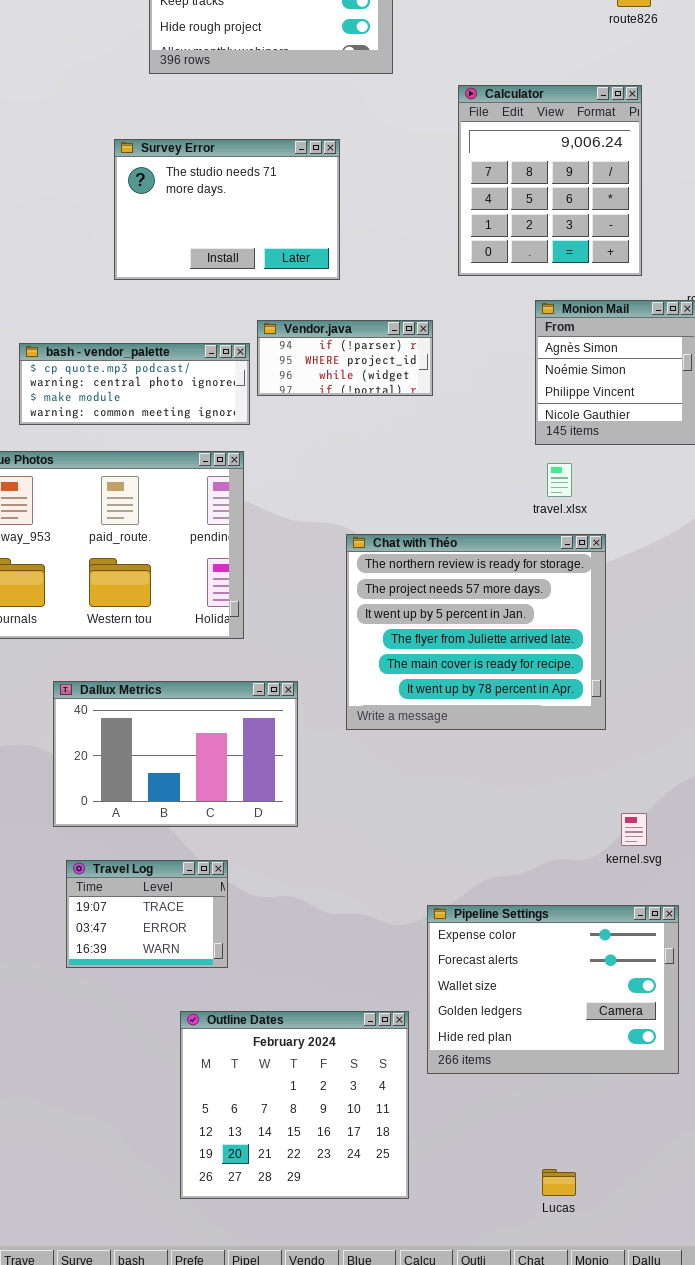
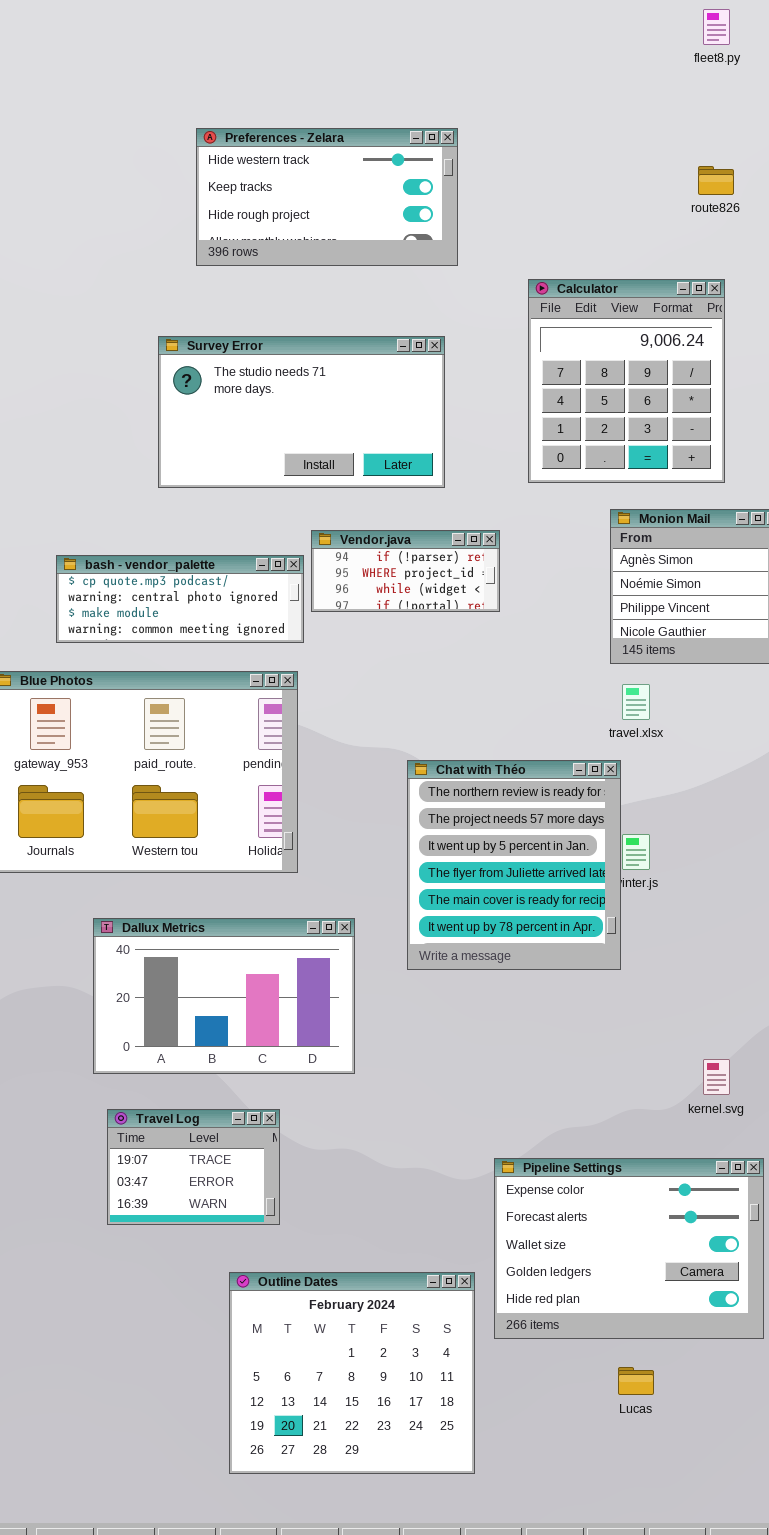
Survey Error: [114,139,340,280] -> [158,336,445,488], resized
Chat with Théo: [346,534,606,730] -> [407,760,621,970], resized
Lucas: [542,1169,576,1196] -> [618,1367,654,1395], moved

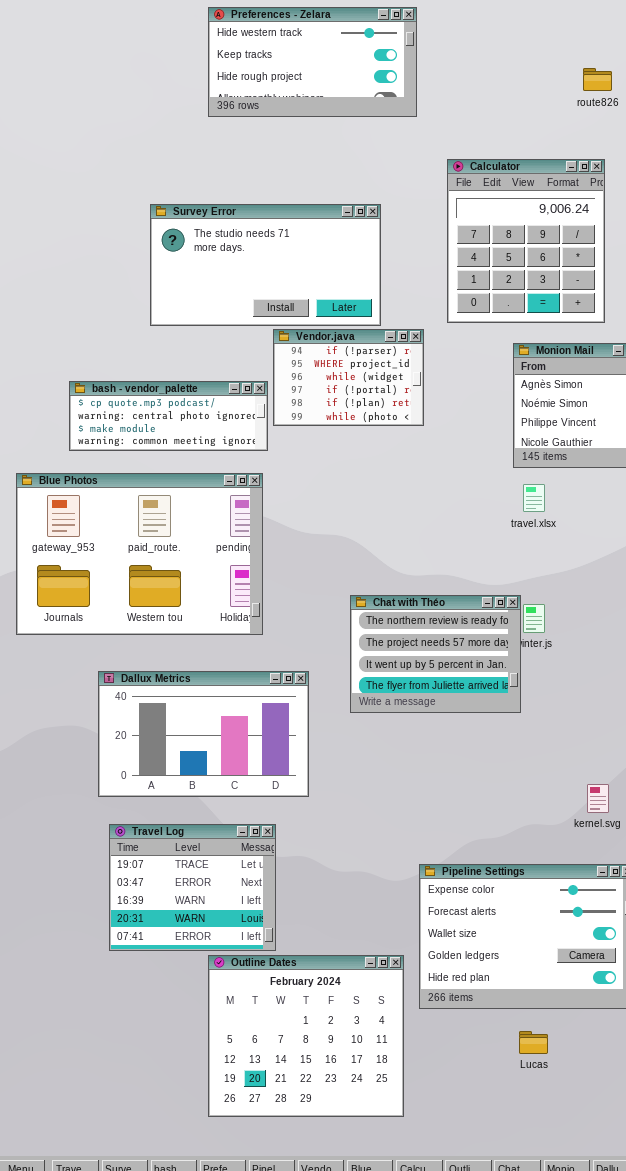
Preferences - Zelara: [196,128,458,266] -> [208,7,417,117], moved
Vendor.java: [311,530,500,612] -> [273,329,424,426], resized
Chat with Théo: [407,760,621,970] -> [350,595,521,713], resized
Travel Log: [107,1109,280,1225] -> [109,824,276,951], resized

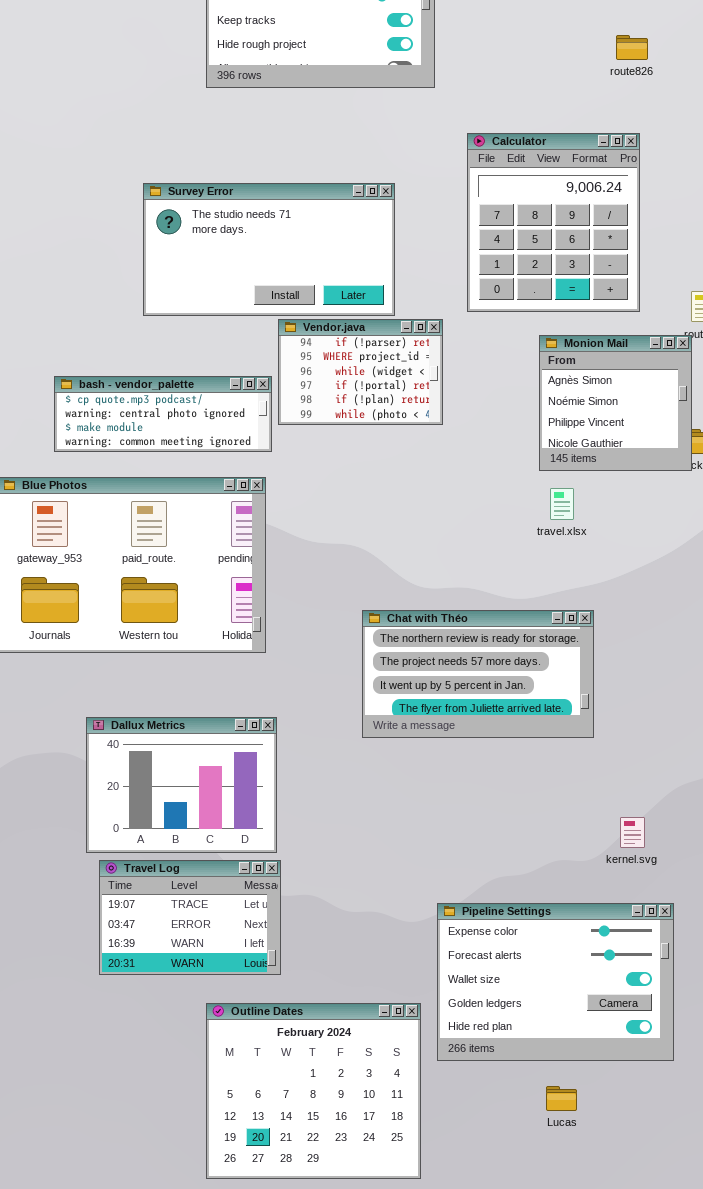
Chat with Théo: [350,595,521,713] -> [362,610,594,738], resized
Dallux Metrics: [98,671,309,797] -> [86,717,277,853], moved, resized
Travel Log: [109,824,276,951] -> [99,860,281,975], resized

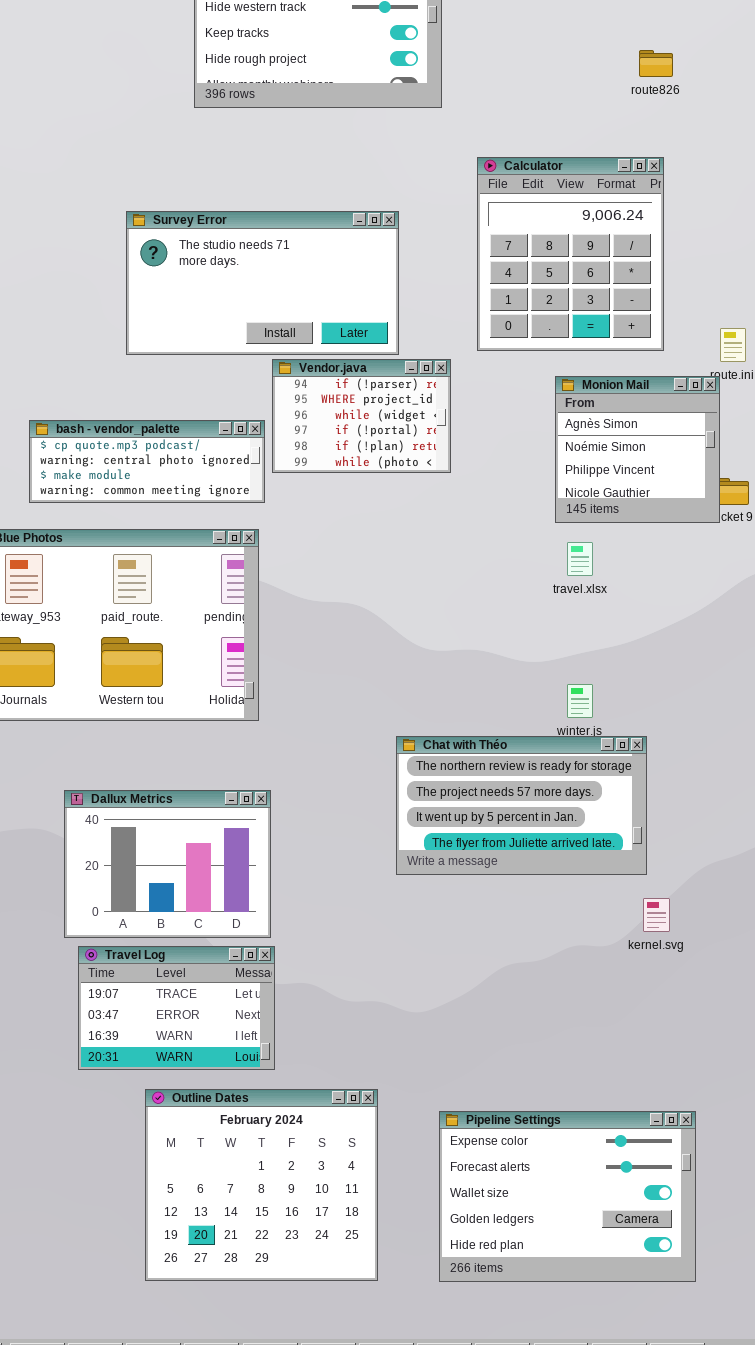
Chat with Théo: [362,610,594,738] -> [396,736,647,875], moved
Pipeline Settings: [437,903,674,1061] -> [439,1111,696,1282], moved
Outline Dates: [206,1003,421,1179] -> [145,1089,378,1281], moved

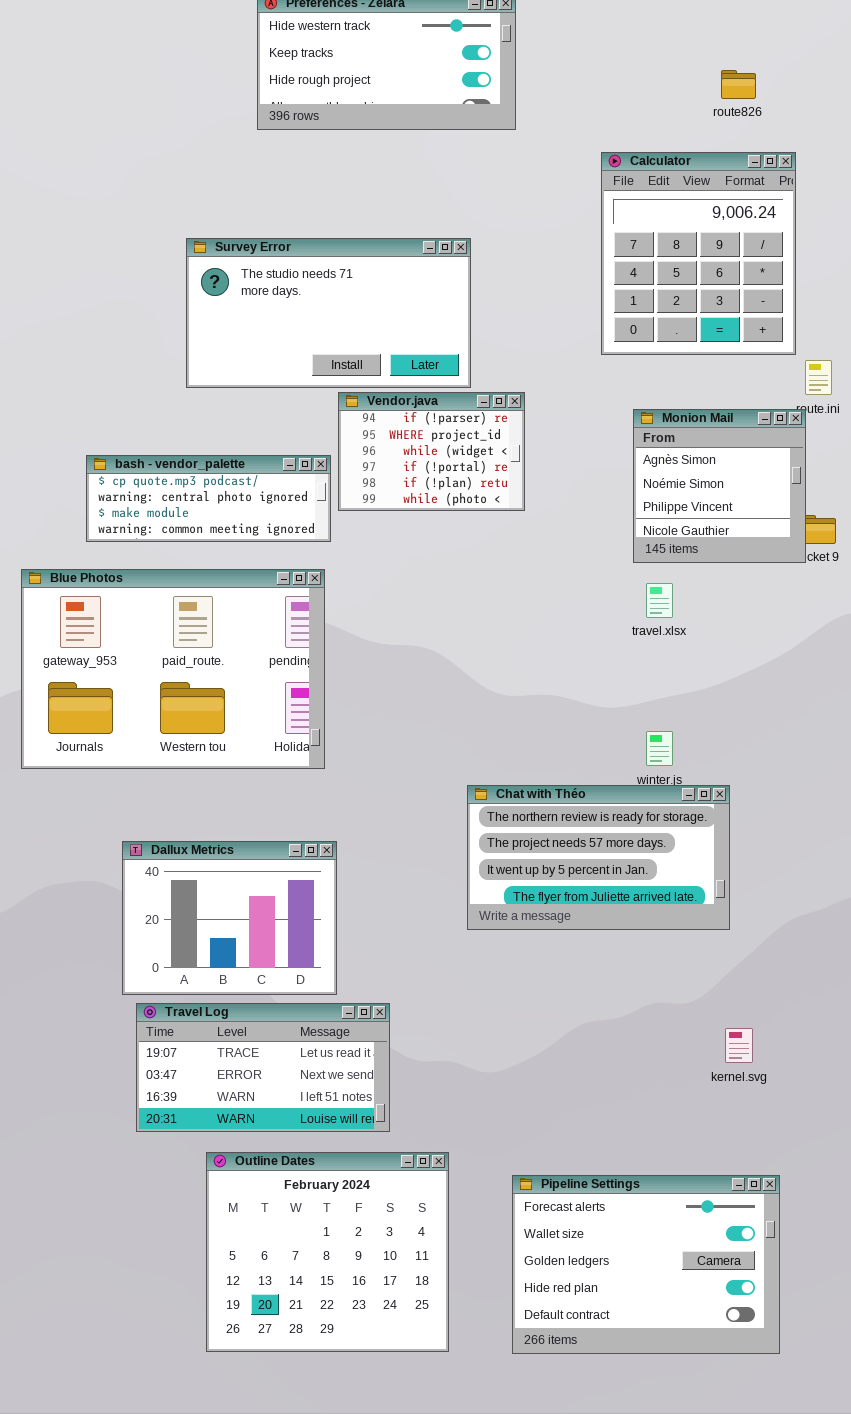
Calculator: [477,157,664,351] -> [601,152,796,355], moved
kernel.svg: [643,898,670,932] -> [725,1028,753,1063], moved
Travel Log: [78,946,275,1070] -> [136,1003,390,1132], resized
Pipeline Settings: [439,1111,696,1282] -> [512,1175,780,1354], scrolled down 1 row

